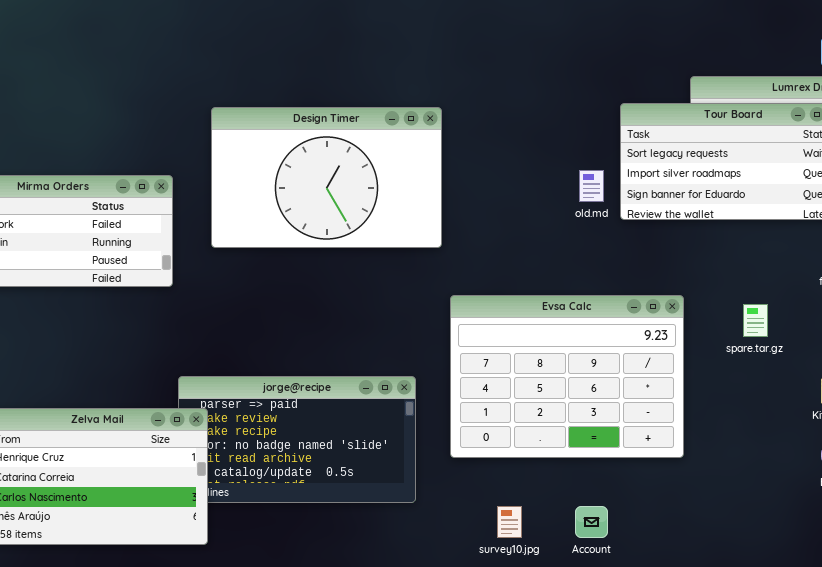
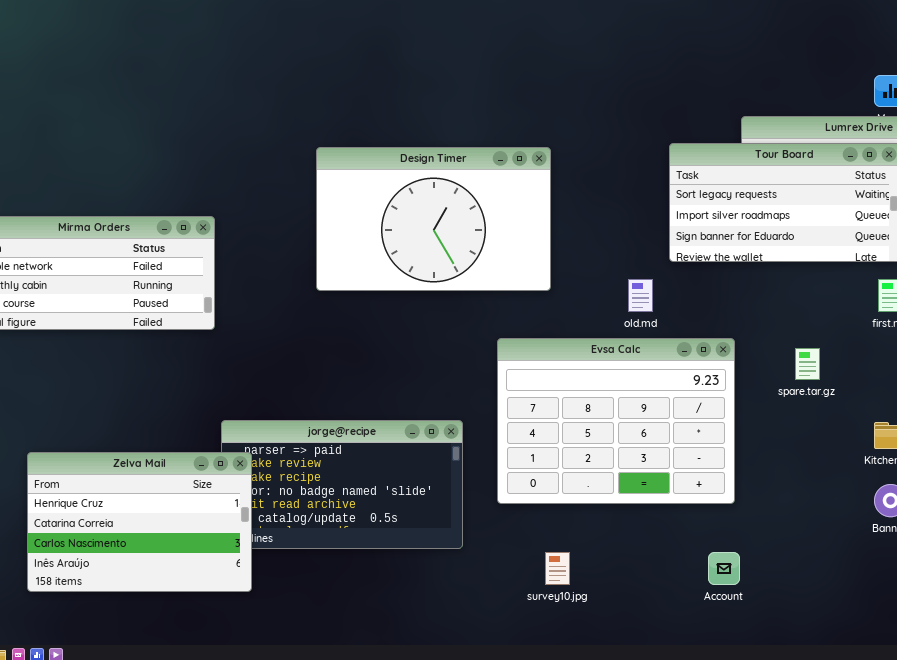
Design Timer: [211,107,442,248] -> [316,147,551,291], moved
old.md: [579,170,604,202] -> [628,279,653,312], moved
Account: [575,506,608,538] -> [708,552,740,585], moved

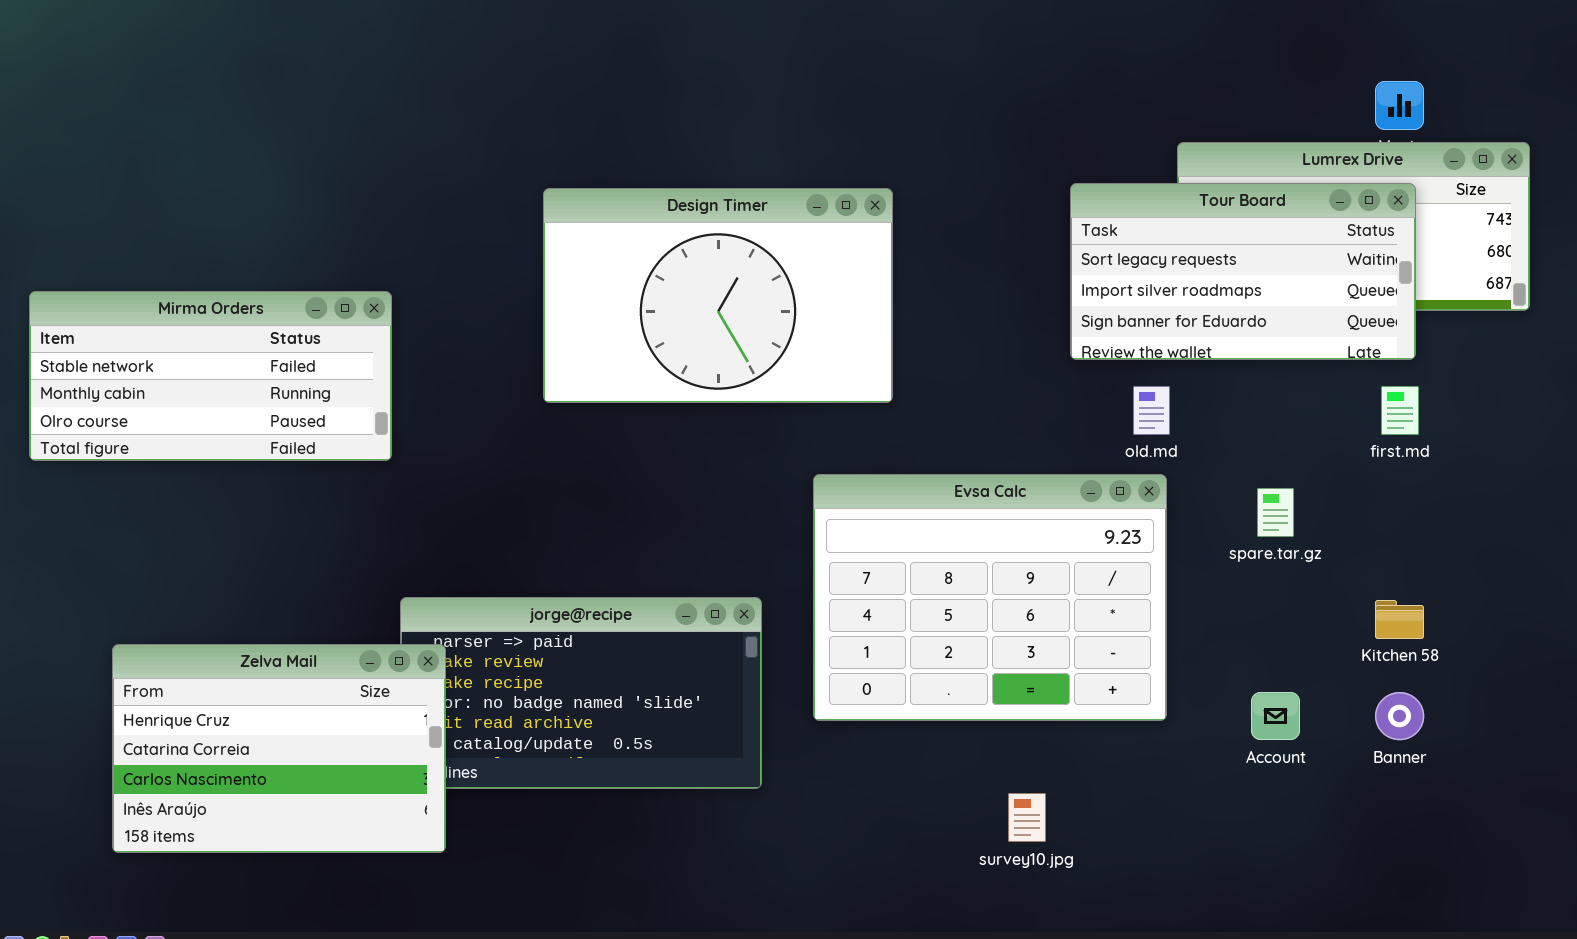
old.md: [628,279,653,312] -> [1133,386,1170,435], moved
survey10.jpg: [545,552,570,585] -> [1008,793,1046,842], moved
Account: [708,552,740,585] -> [1251,692,1300,740], moved

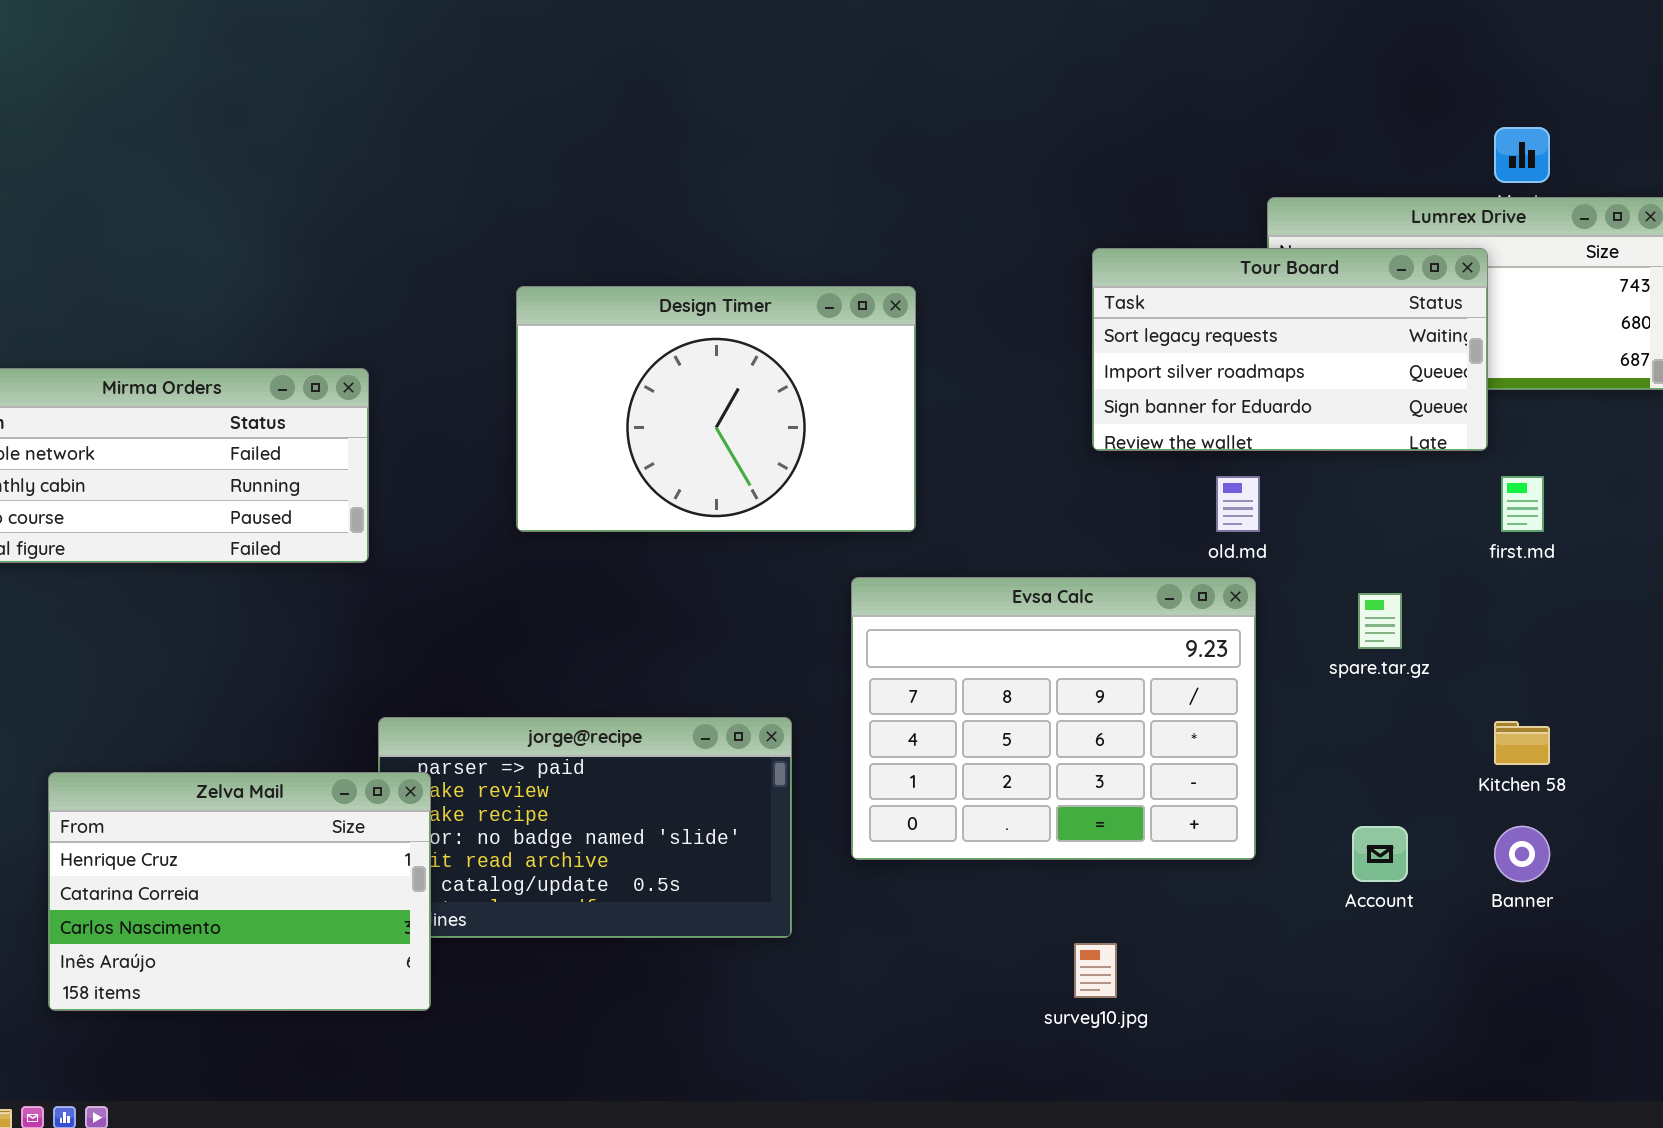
Tour Board: [1070,183,1416,360] -> [1092,248,1488,451], moved
Design Timer: [543,188,893,403] -> [516,286,916,532], moved

